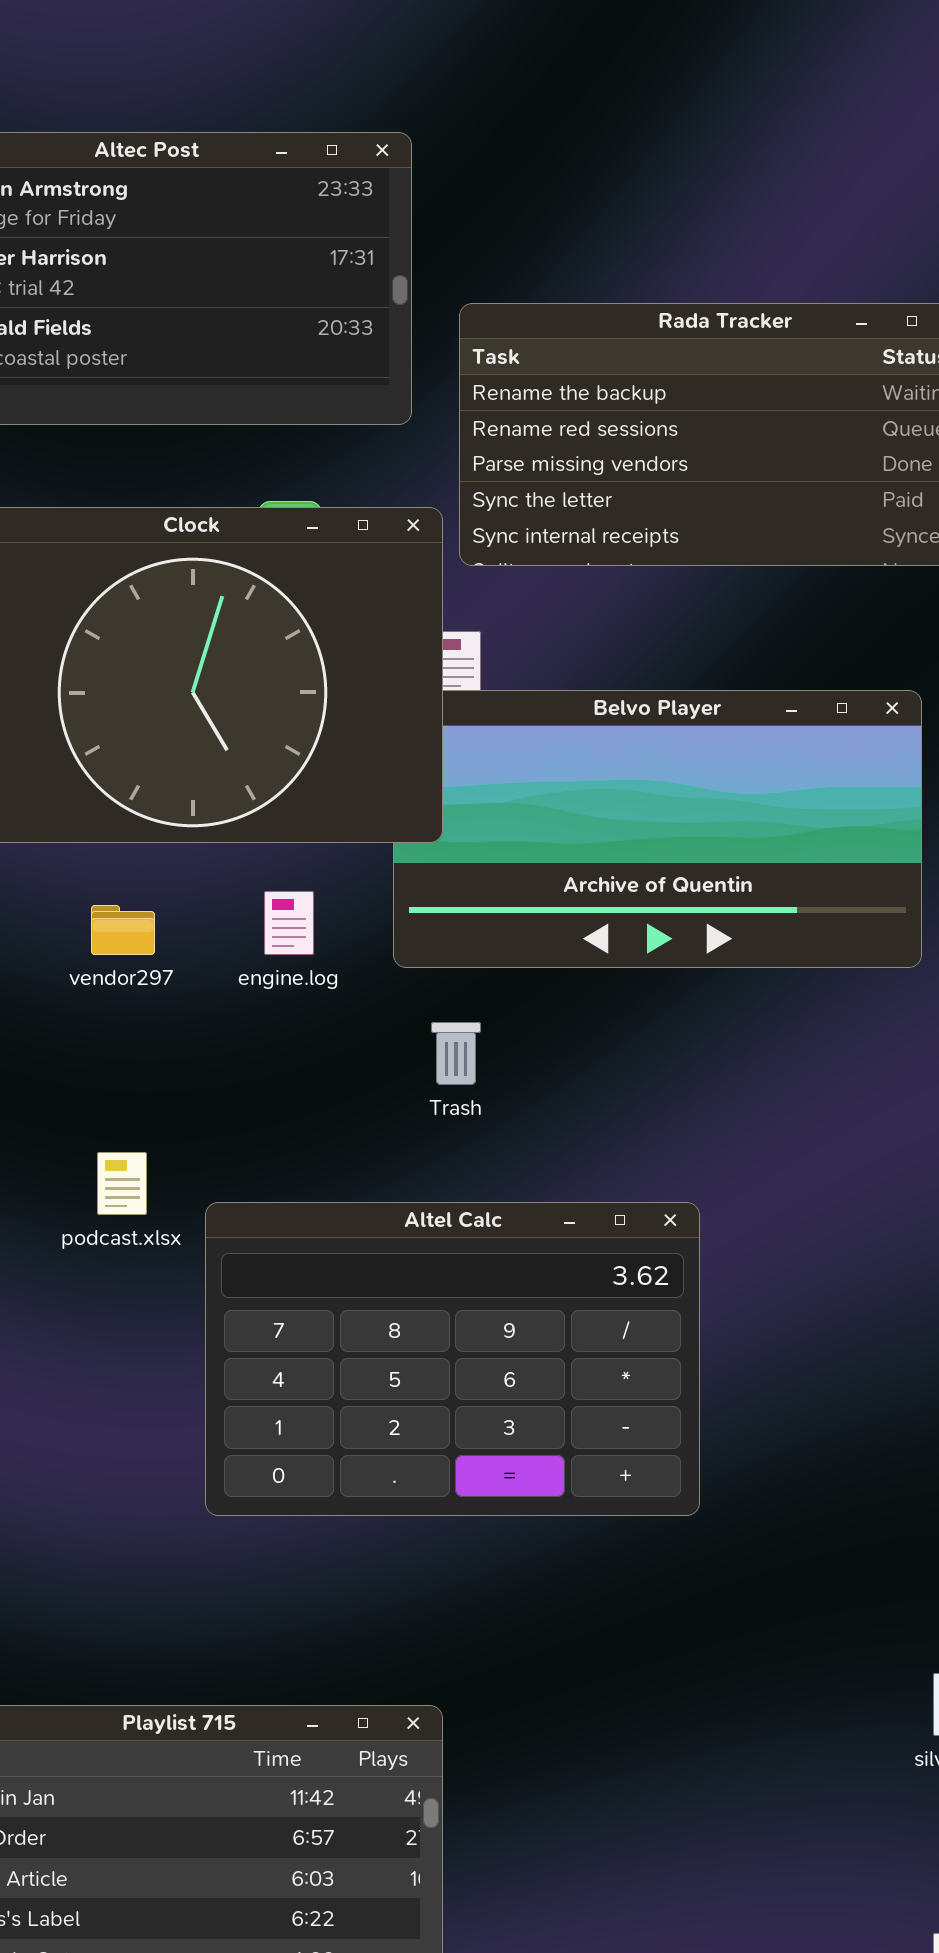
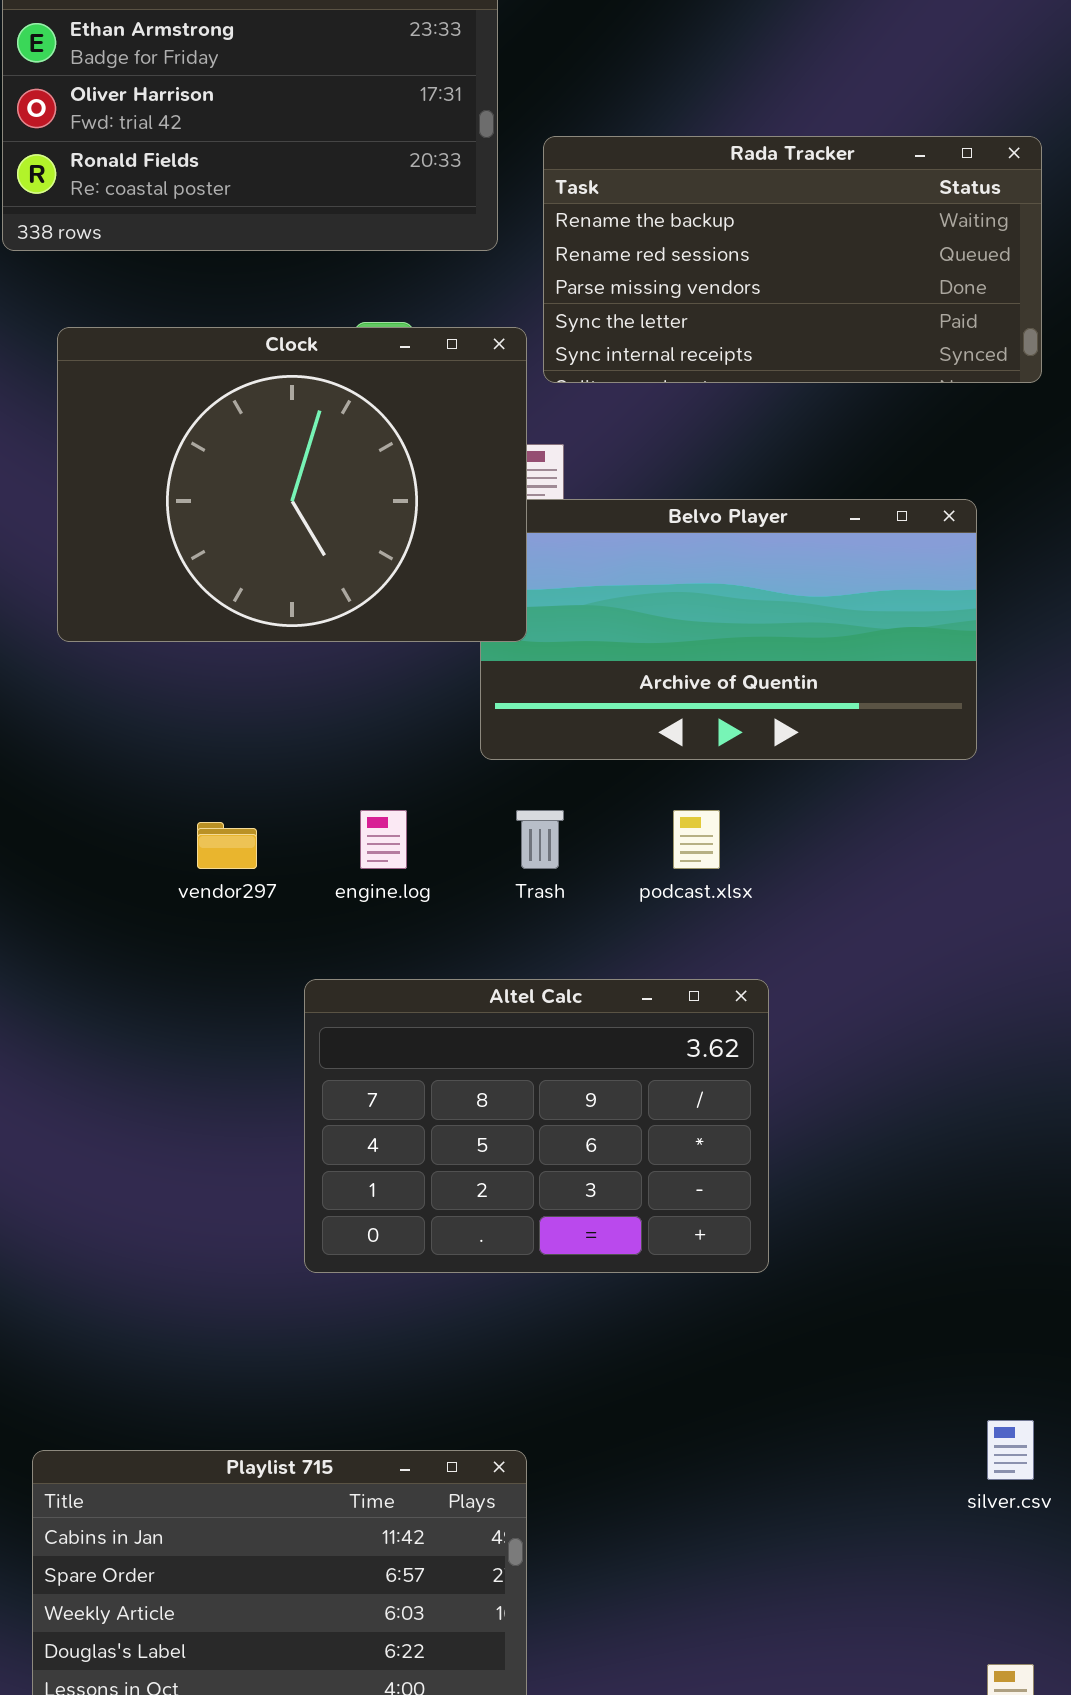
engine.log: [264,891,314,955] -> [360,810,407,869], moved
vendor297: [91,905,155,955] -> [197,822,257,869], moved
podcast.xlsx: [97,1152,147,1215] -> [673,810,720,869], moved

